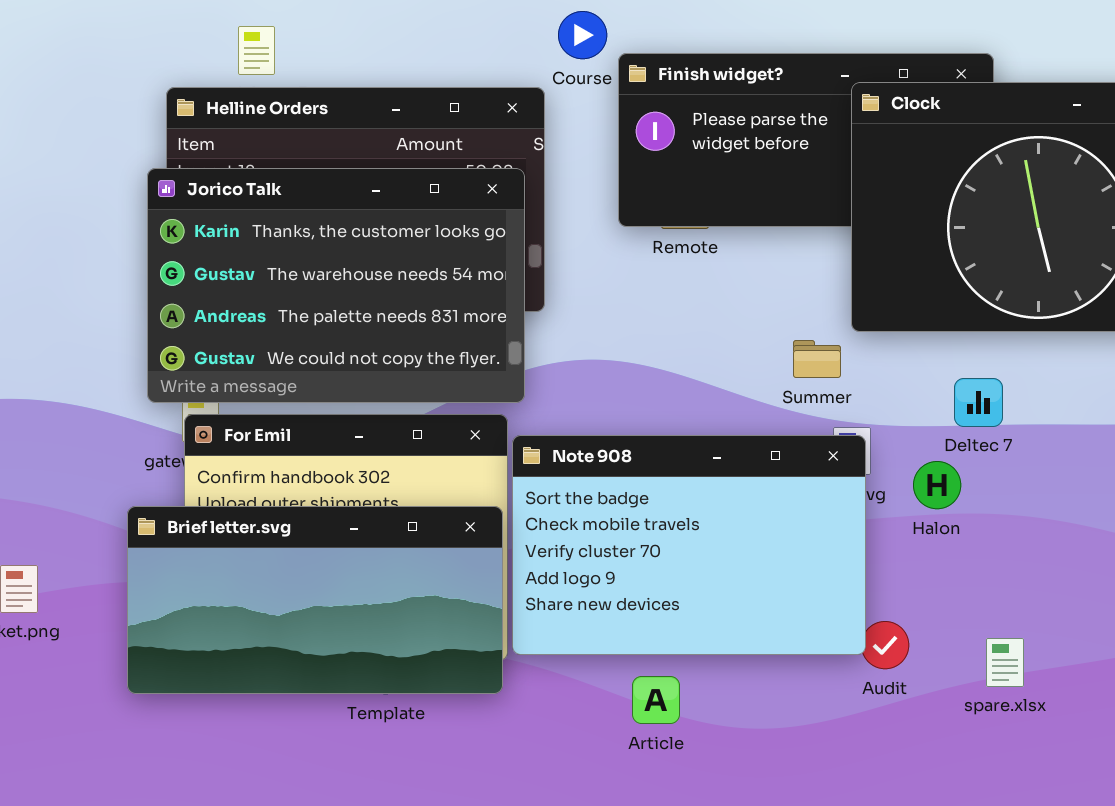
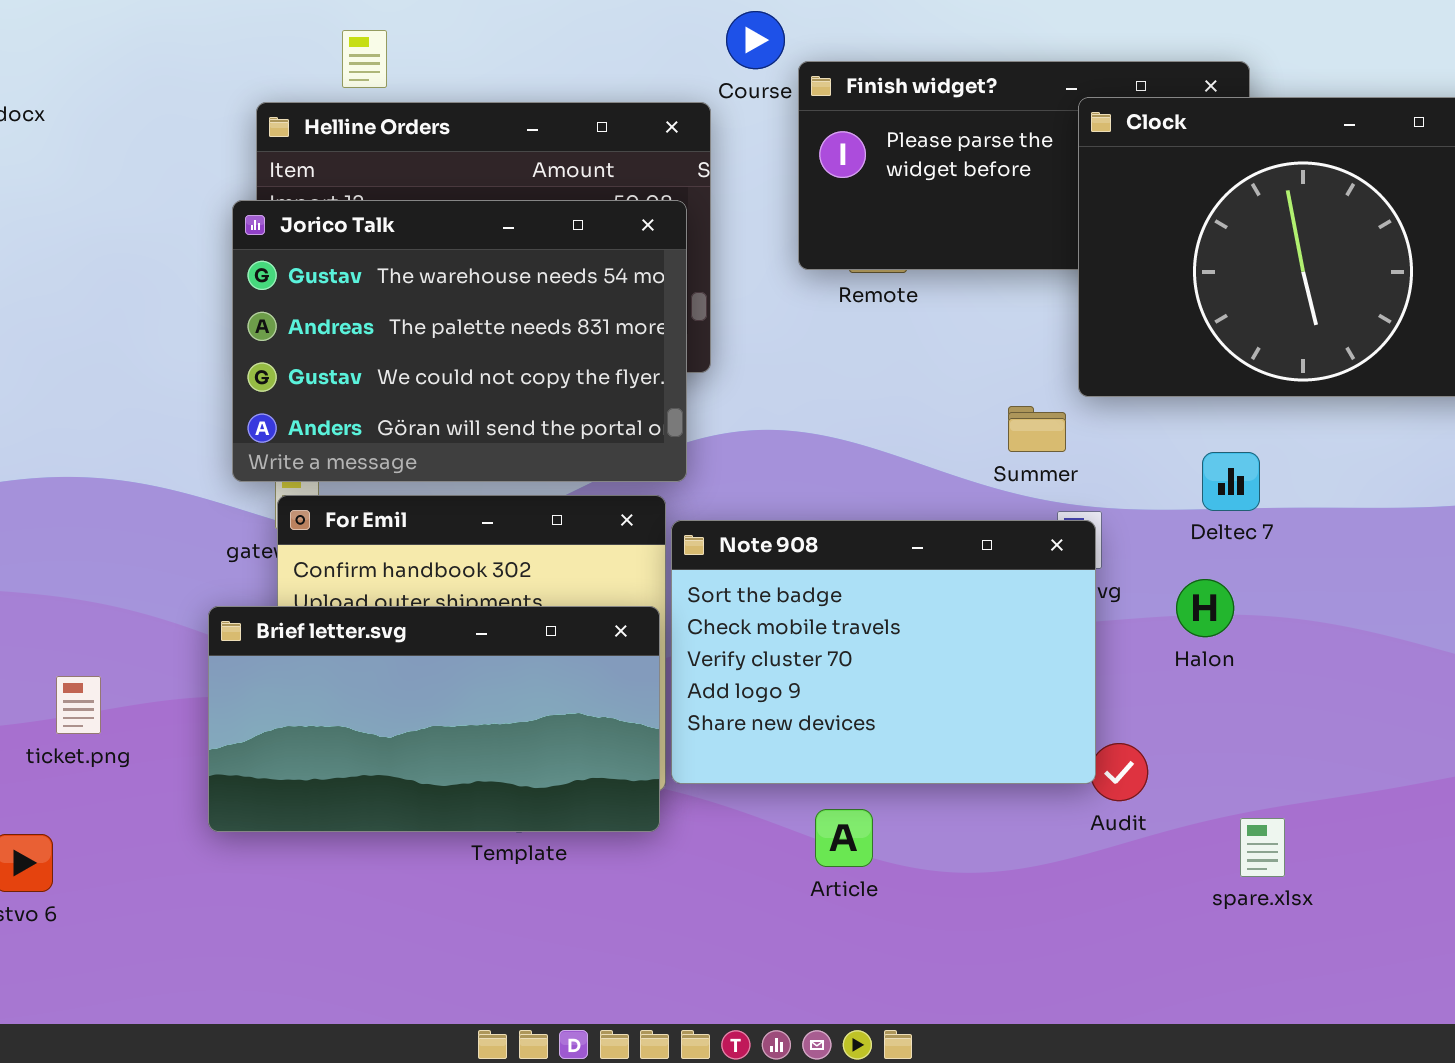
Jorico Talk: [147,168,525,403] -> [232,200,687,482], scrolled down 1 row
Halon: [913,461,961,509] -> [1176,579,1234,637], moved
spare.xlsx: [986,638,1024,687] -> [1240,818,1285,877], moved

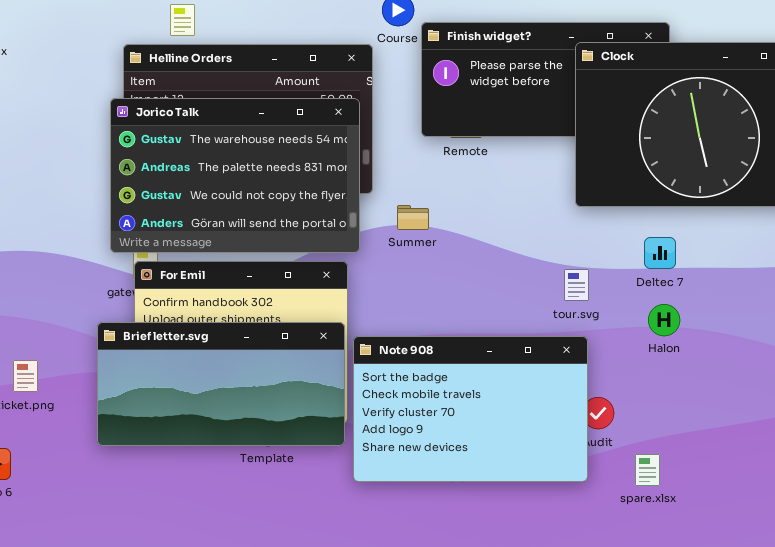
Summer: [1008,406,1066,452] -> [397,205,429,230], moved
Note 908: [671,520,1096,784] -> [353,336,588,482], moved
Halon: [1176,579,1234,637] -> [648,304,680,336], moved
spare.xlsx: [1240,818,1285,877] -> [635,454,660,486], moved

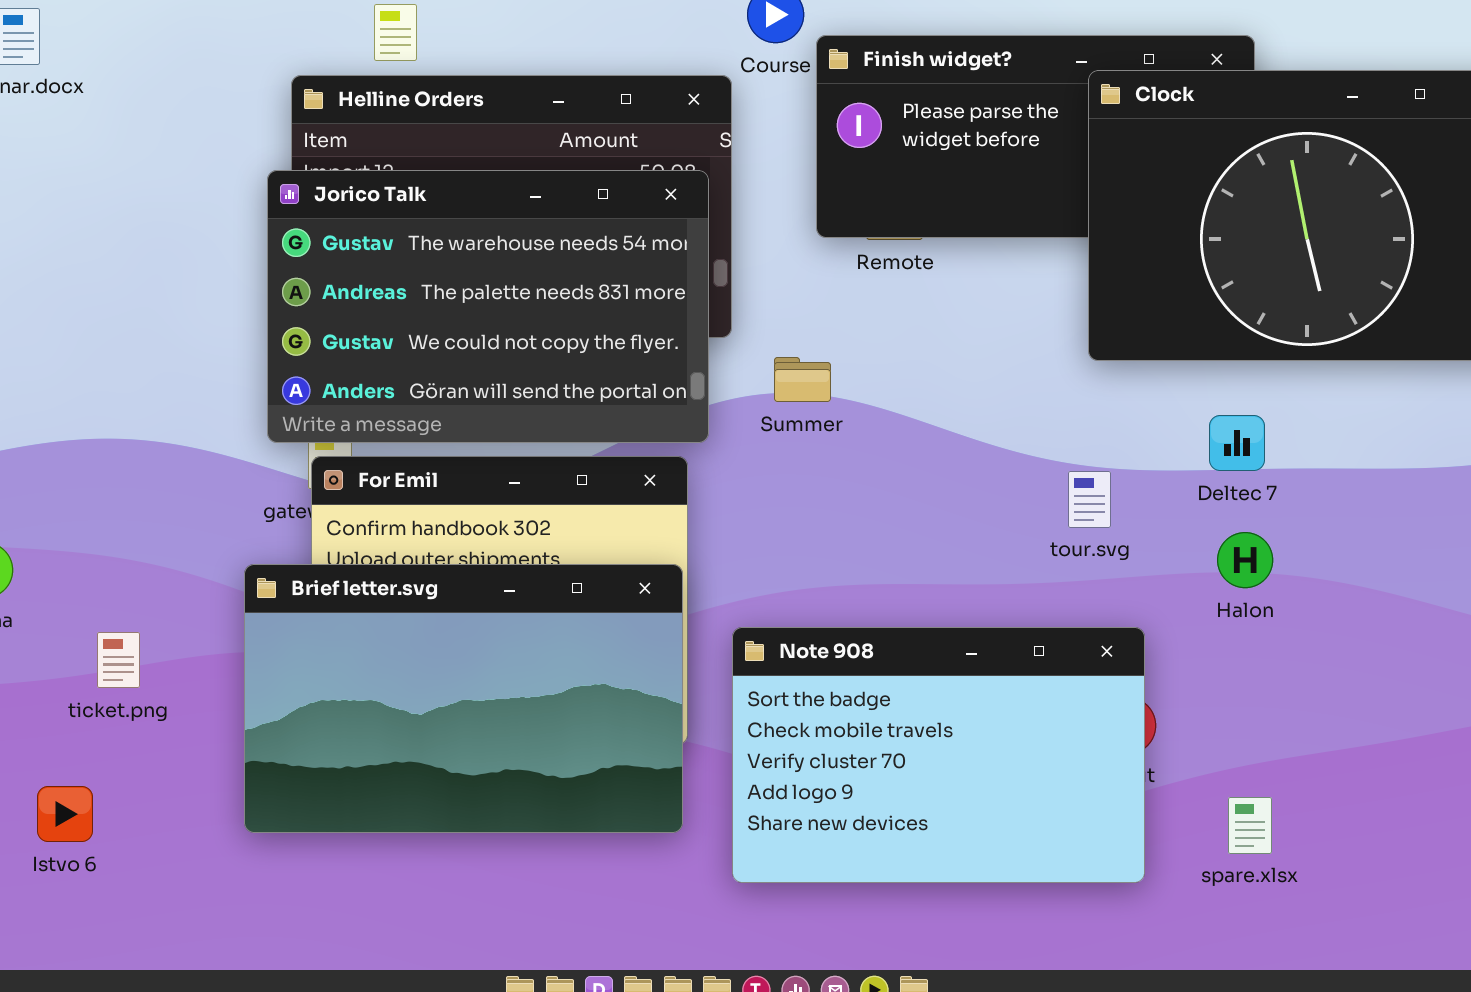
Brief letter.svg: [97,322,345,446] -> [244,564,683,833], resized
Note 908: [353,336,588,482] -> [732,627,1145,883], moved
spare.xlsx: [635,454,660,486] -> [1228,797,1272,854], moved

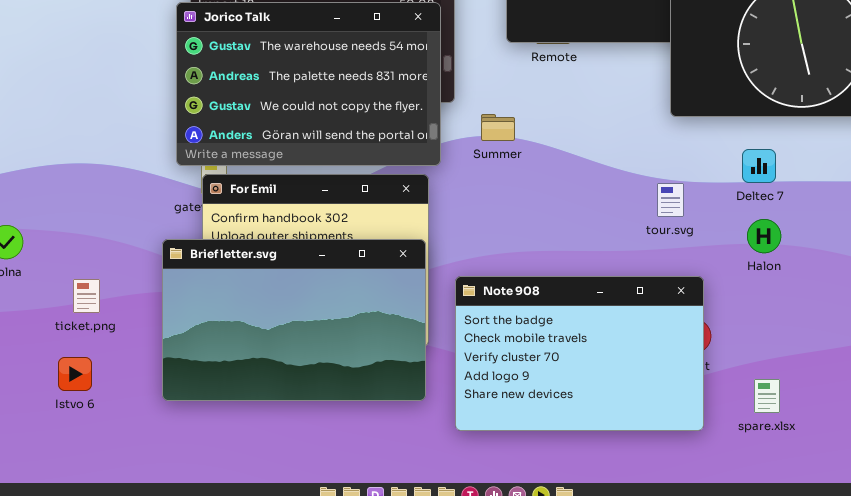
Istvo 6: [37,786,93,842] -> [58,357,92,391], moved

